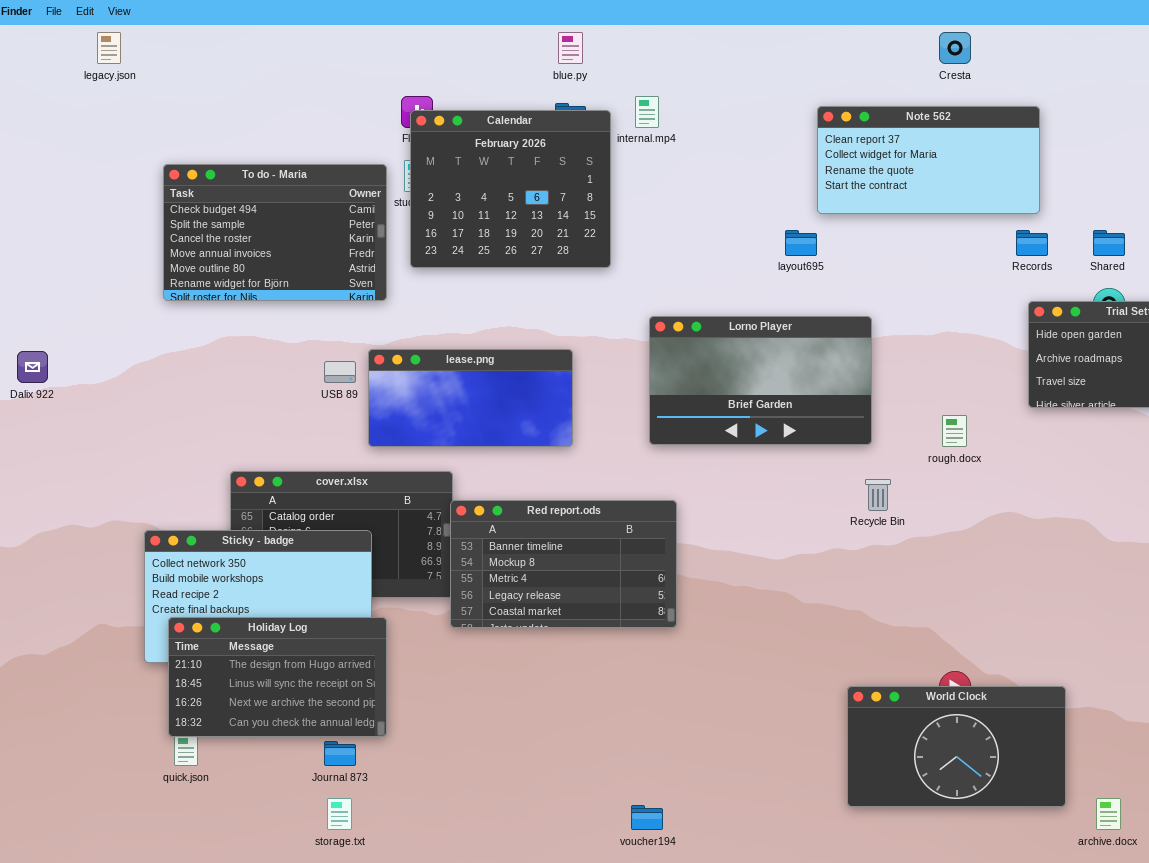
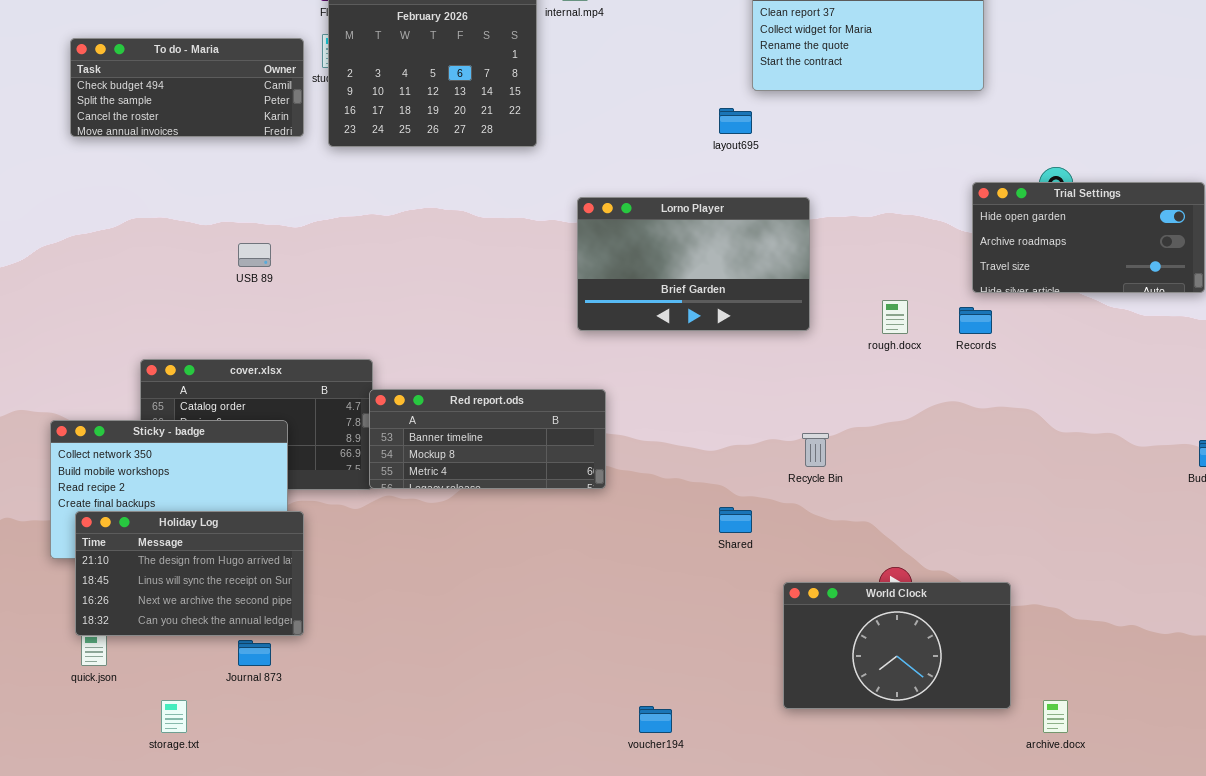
To do - Maria: [163,164,387,301] -> [70,38,304,137], resized
Records: [1016,230,1048,256] -> [959,307,992,334], moved
Shared: [1093,230,1125,256] -> [719,507,752,533], moved
lease.png: [368,349,573,447] -> none, closed
Recycle Bin: [865,479,891,511] -> [802,433,829,467], moved
Red report.ods: [450,500,677,628] -> [369,389,606,489], resized
storage.txt: [327,798,352,830] -> [161,700,187,733], moved
voucher194: [631,805,663,830] -> [639,706,672,733], moved

